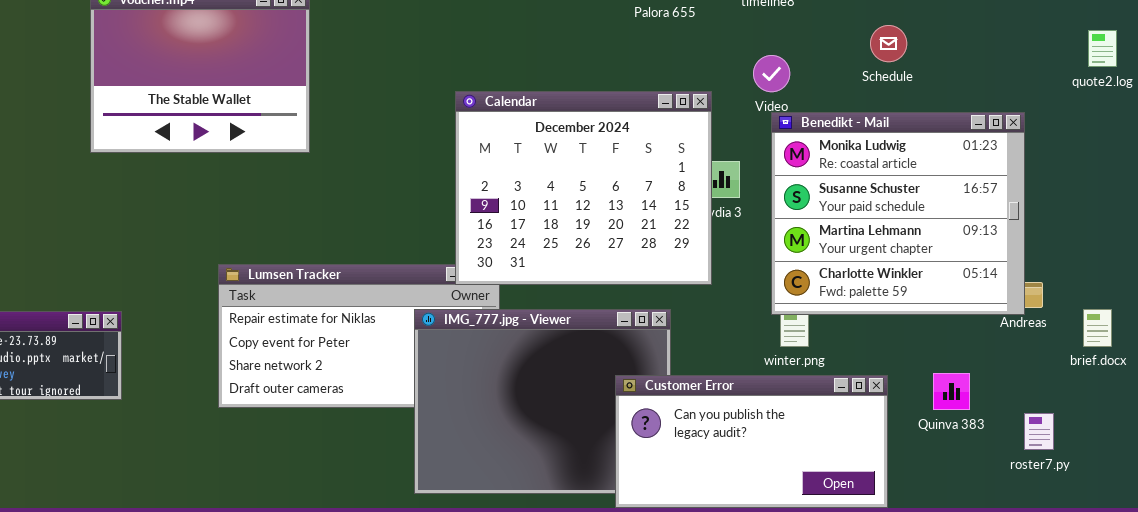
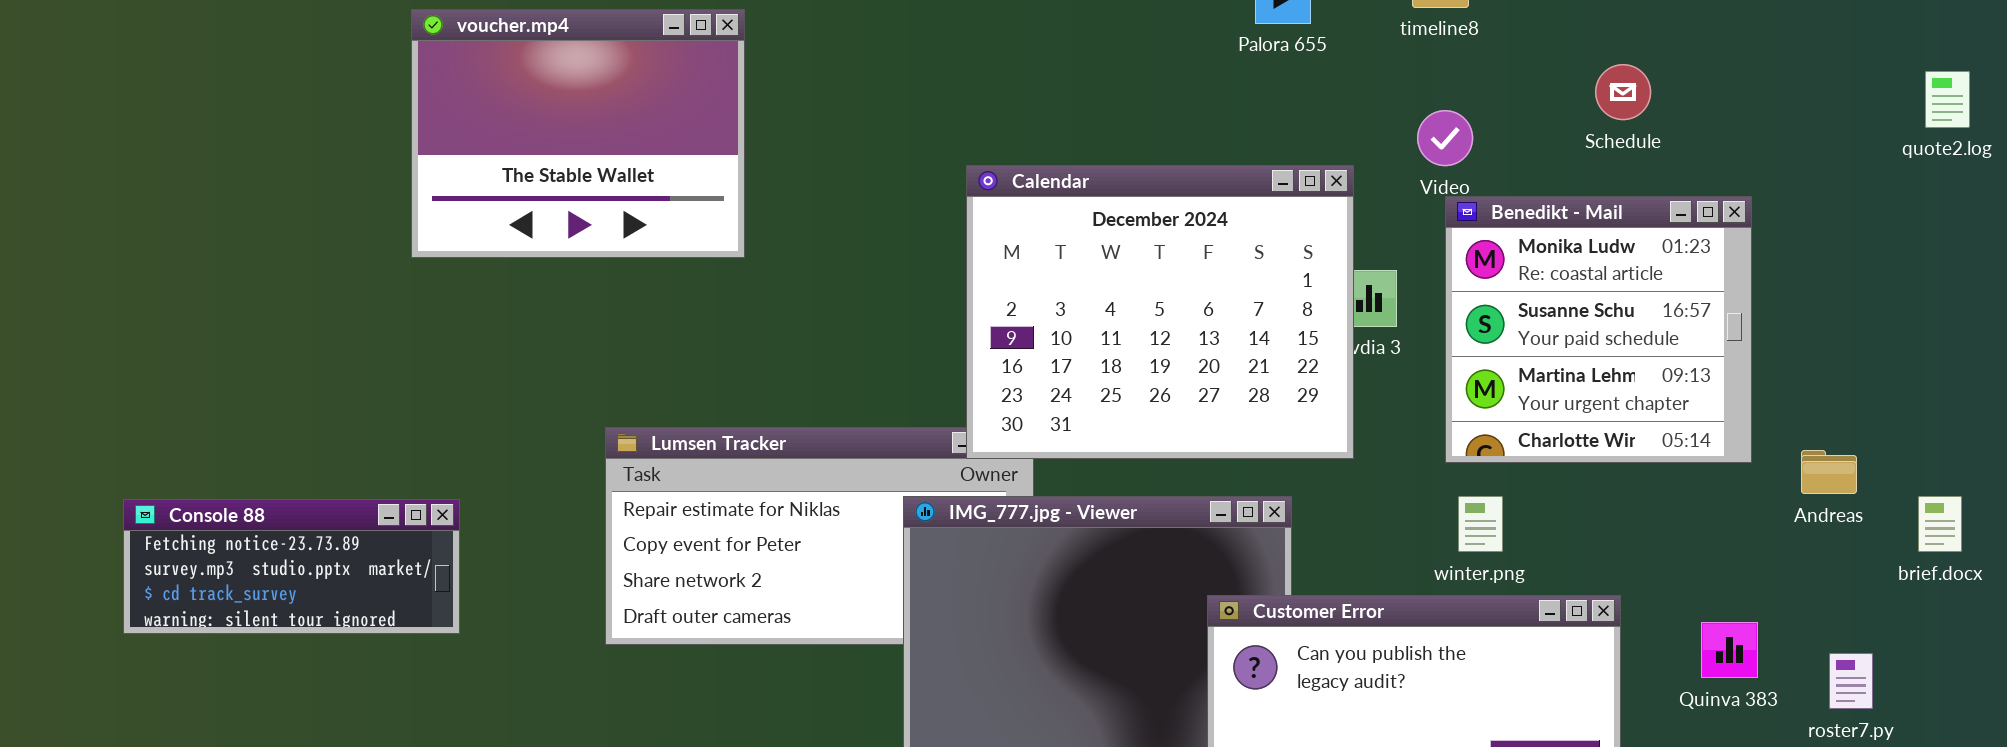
Benedikt - Mail: [771,112,1025,315] -> [1445,196,1752,463], resized
Quinva 383: [933,373,970,410] -> [1701,622,1758,678], moved

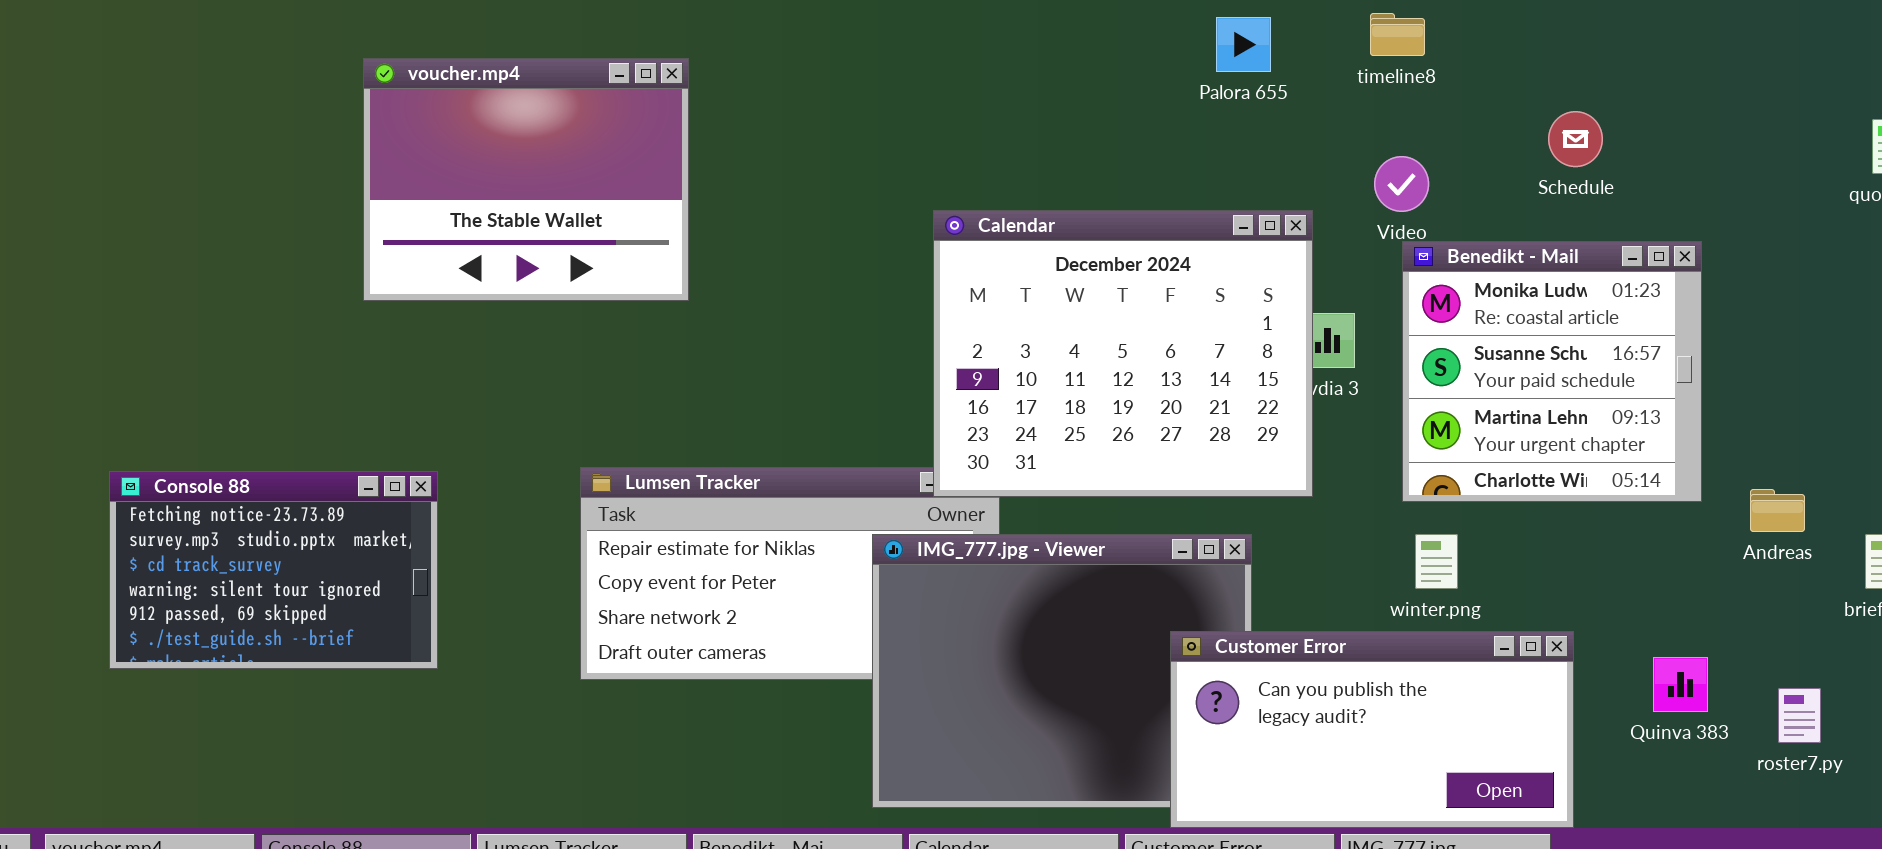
voucher.mp4: [411,9,745,258] -> [363,58,689,301], moved
Console 88: [123,499,460,634] -> [109,471,438,669], resized

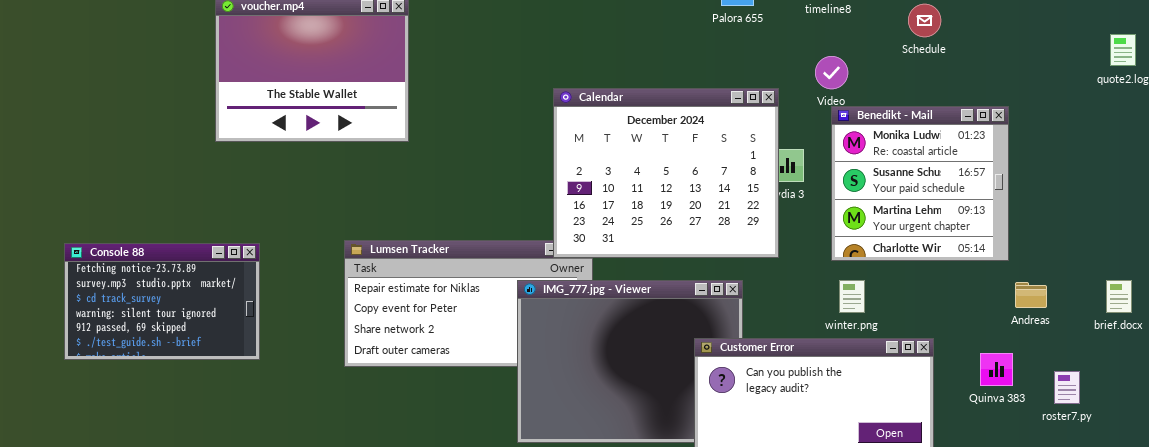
Schedule: [1548,111,1603,167] -> [908,4,941,37], moved
Andreas: [1750,489,1805,532] -> [1015,282,1047,308], moved

